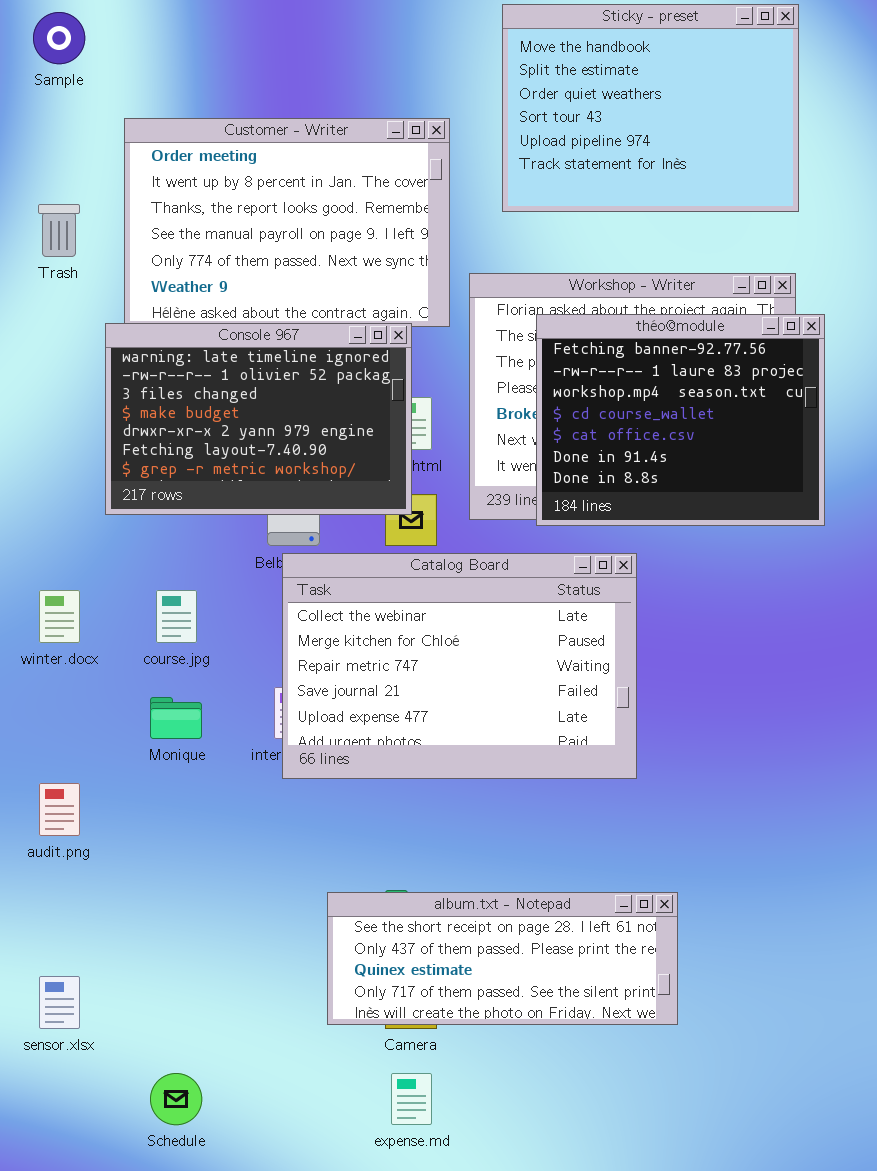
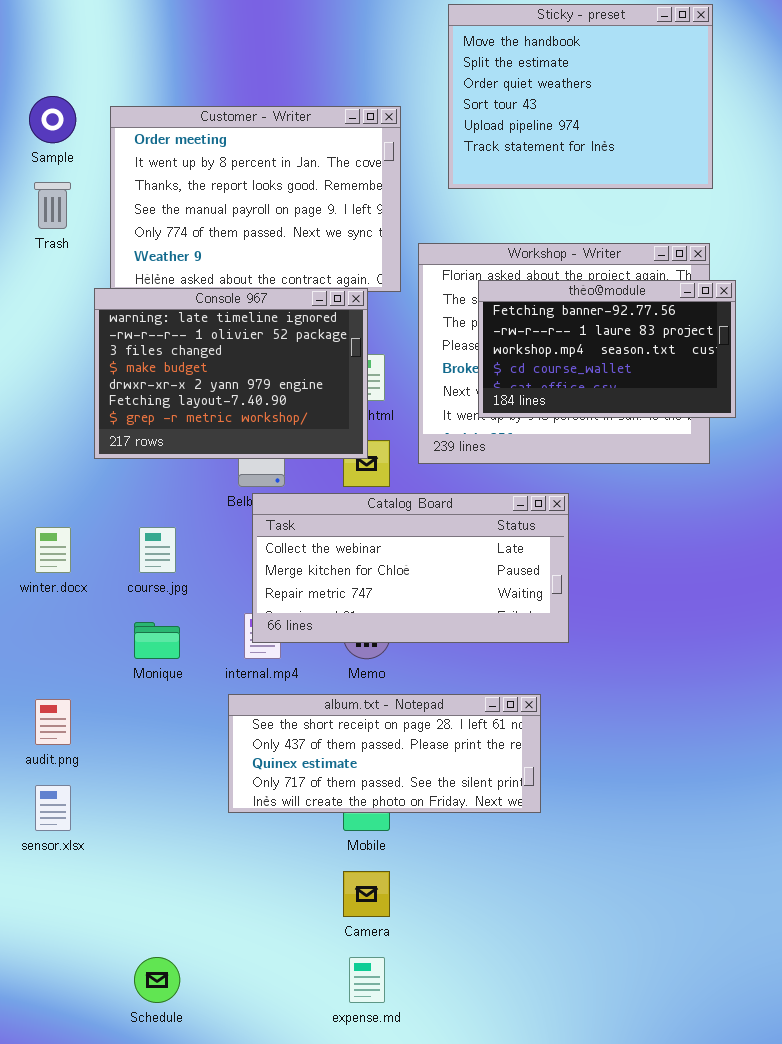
Sample: [33,12,85,64] -> [29,96,76,143], moved
théo@module: [536,314,825,526] -> [478,280,736,418], resized
Catalog Board: [282,553,637,779] -> [252,493,569,643], resized
album.txt - Notepad: [327,892,678,1025] -> [228,694,541,813], moved
sensor.xlsx: [39,976,80,1029] -> [35,785,71,831], moved

